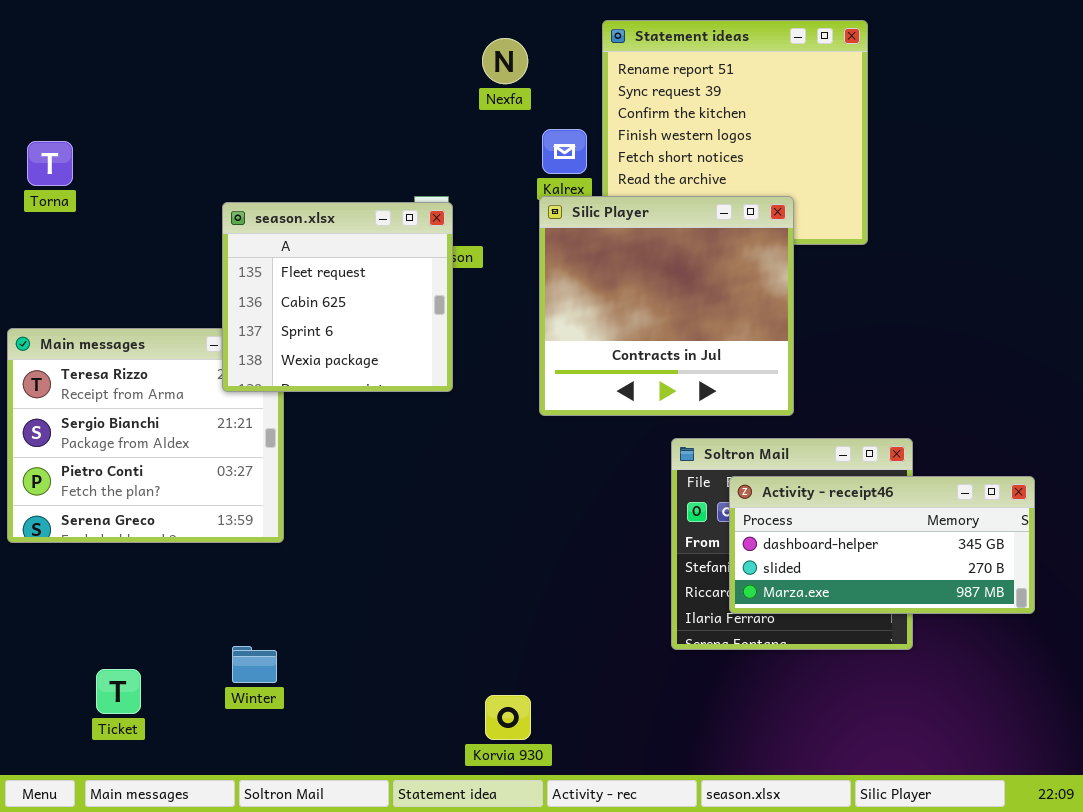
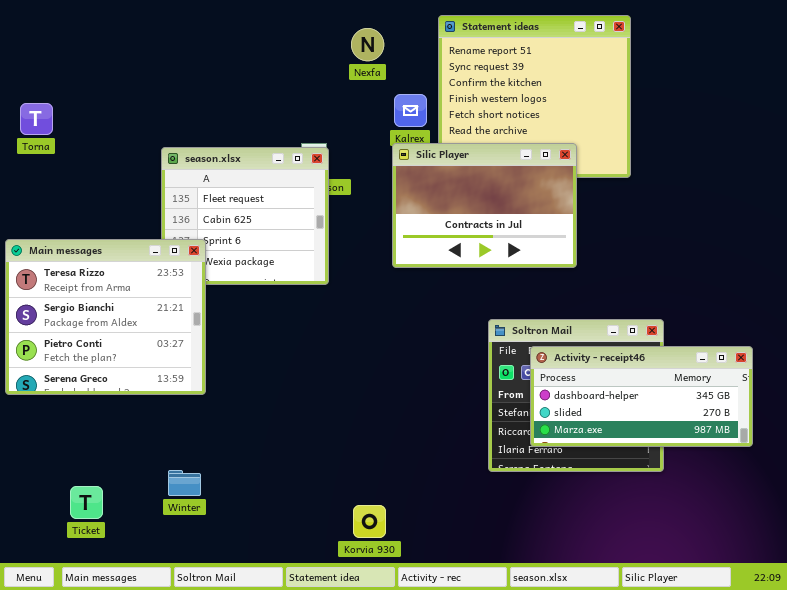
Silic Player: [539,196,794,416] -> [392,143,577,268], resized
Main messages: [7,328,284,543] -> [5,239,206,395], raised

